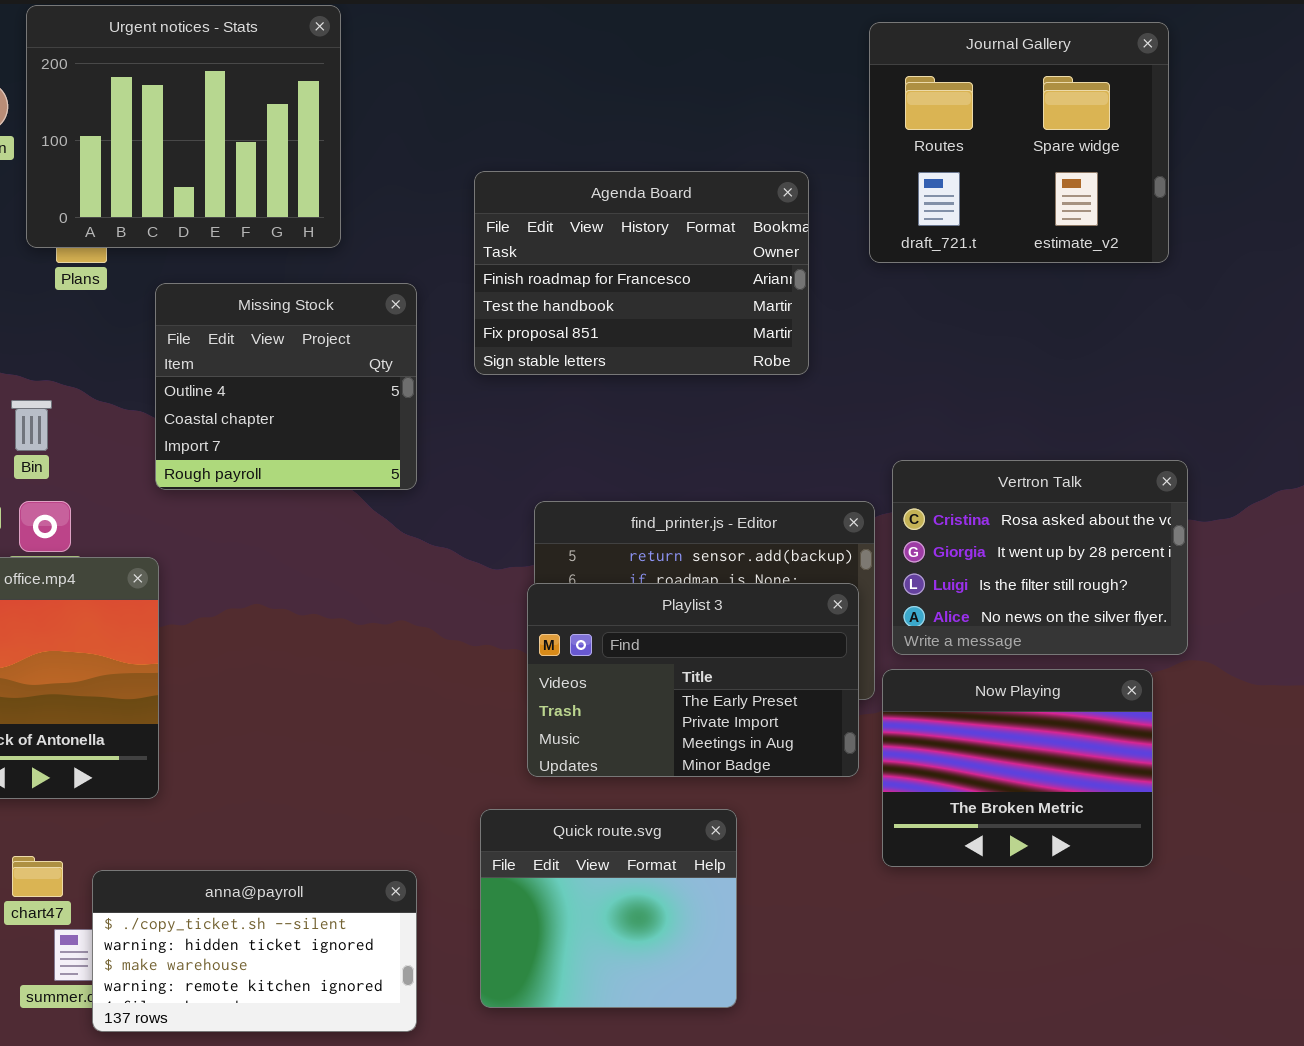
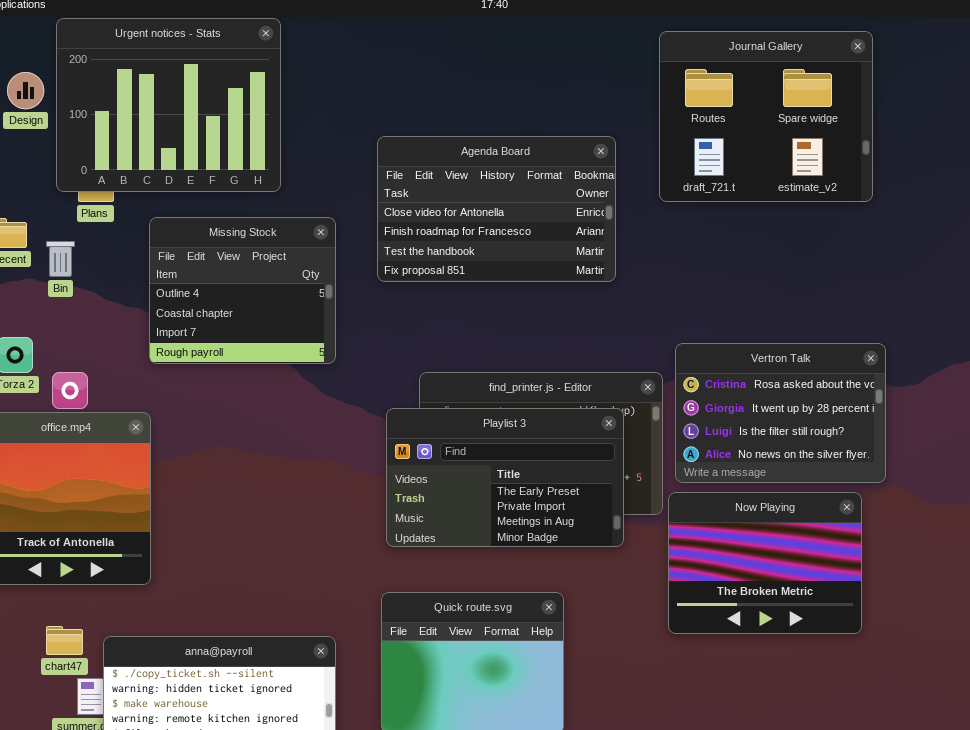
Agenda Board: [474,171,809,375] -> [377,136,616,282], scrolled up 1 row
Bin: [11,400,52,451] -> [46,241,75,277], moved
Playlist 3: [527,583,859,777] -> [386,408,624,547], moved

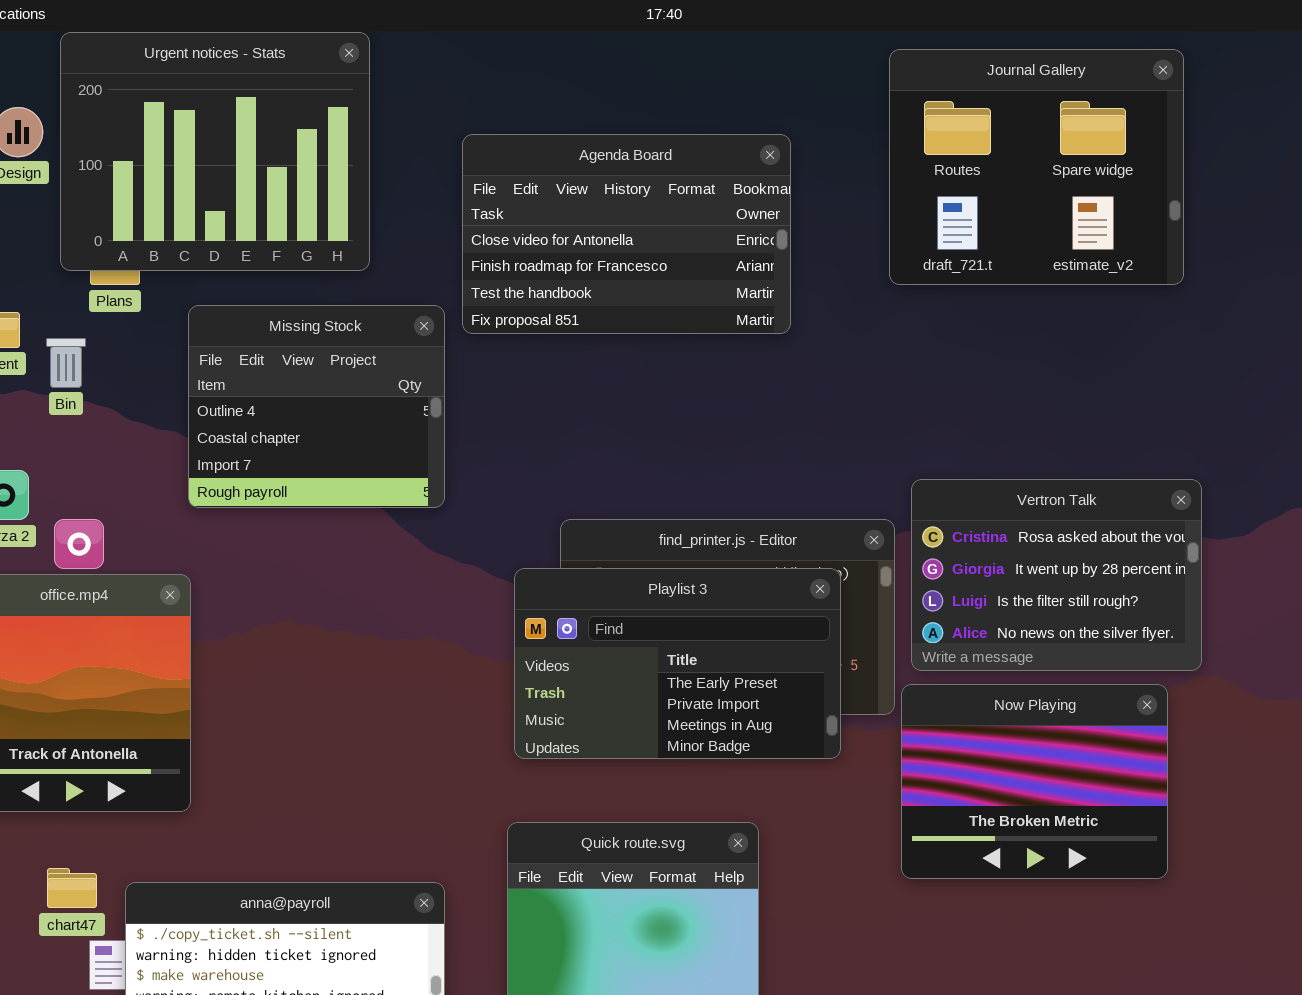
Agenda Board: [377,136,616,282] -> [462,134,791,334], moved

